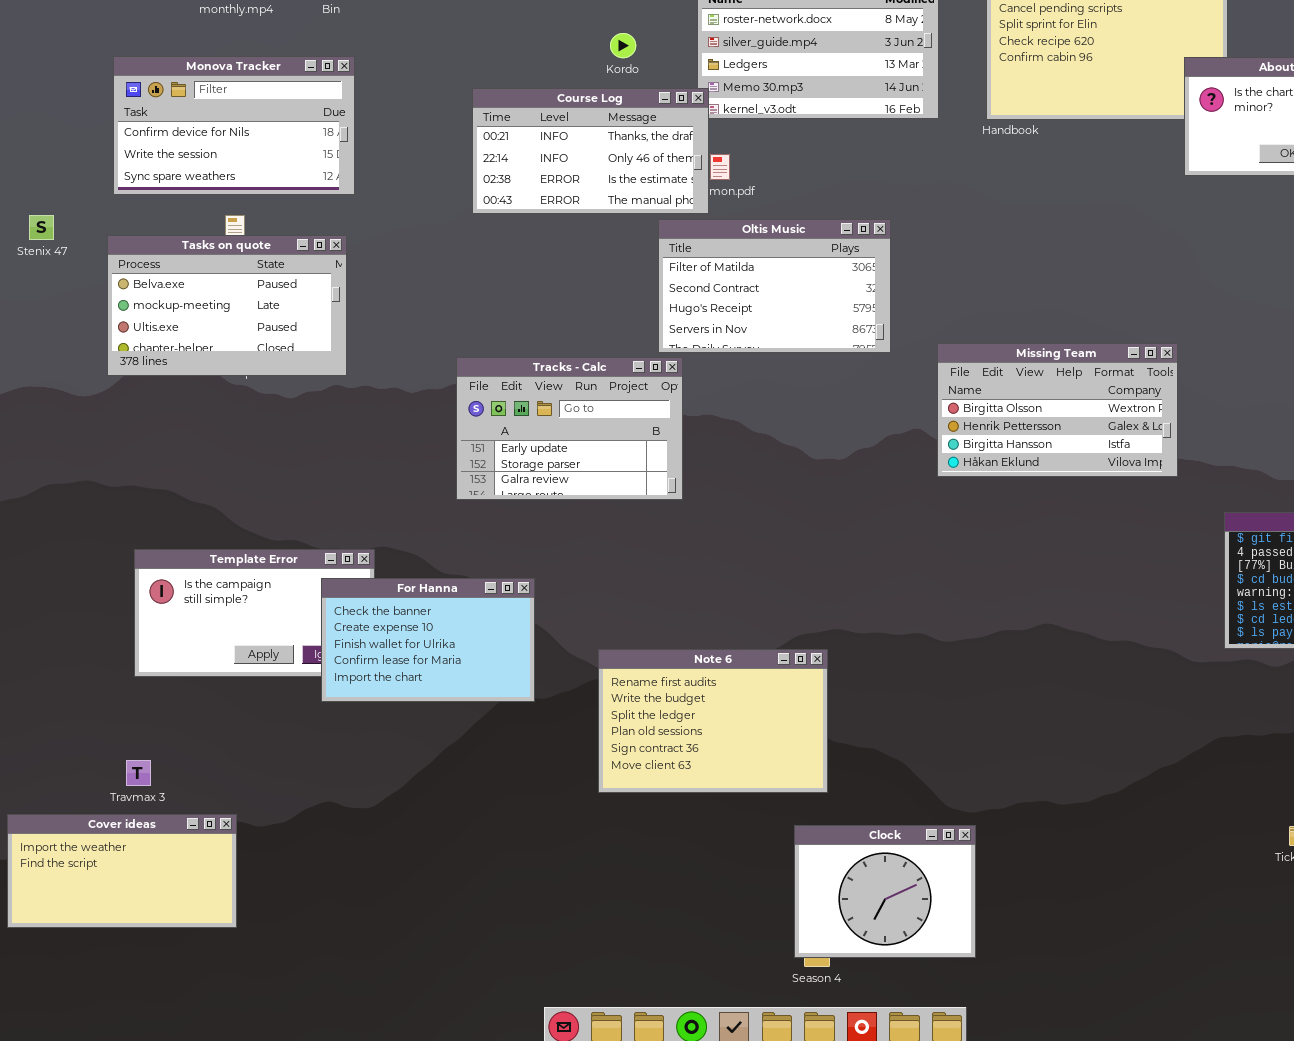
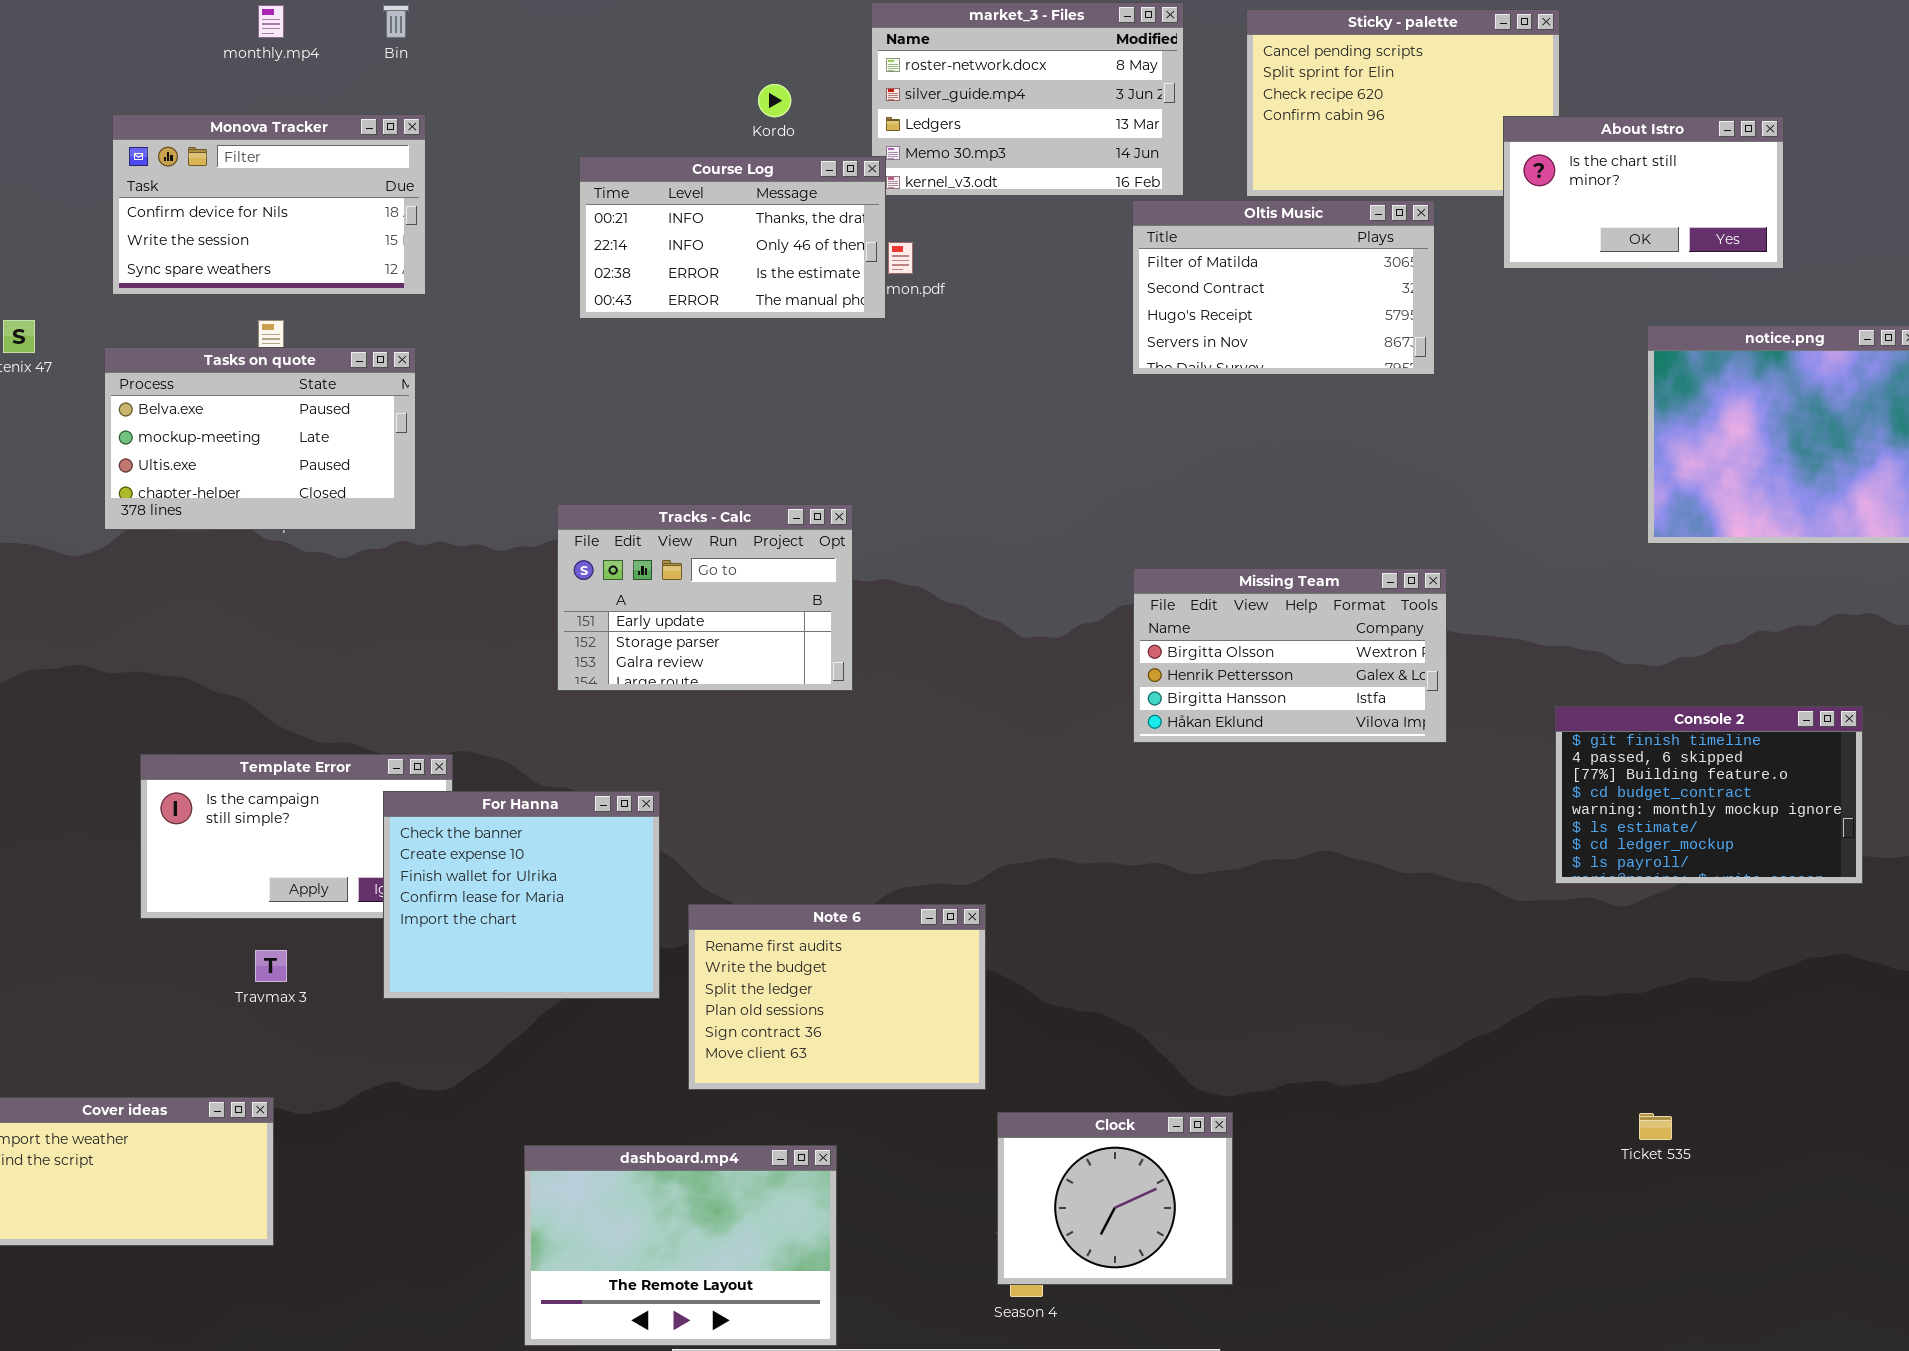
Oltis Music: [658,219,891,353] -> [1132,200,1435,375], moved
Missing Team: [937,343,1178,477] -> [1133,568,1447,743], moved
For Hanna: [321,578,535,702] -> [383,791,660,999], resized
Note 6: [598,649,828,793] -> [688,904,986,1090], moved
Travmax 3: [126,760,151,786] -> [255,950,287,982], moved
dashboard.mp4: none -> [524,1145,837,1346], opened

